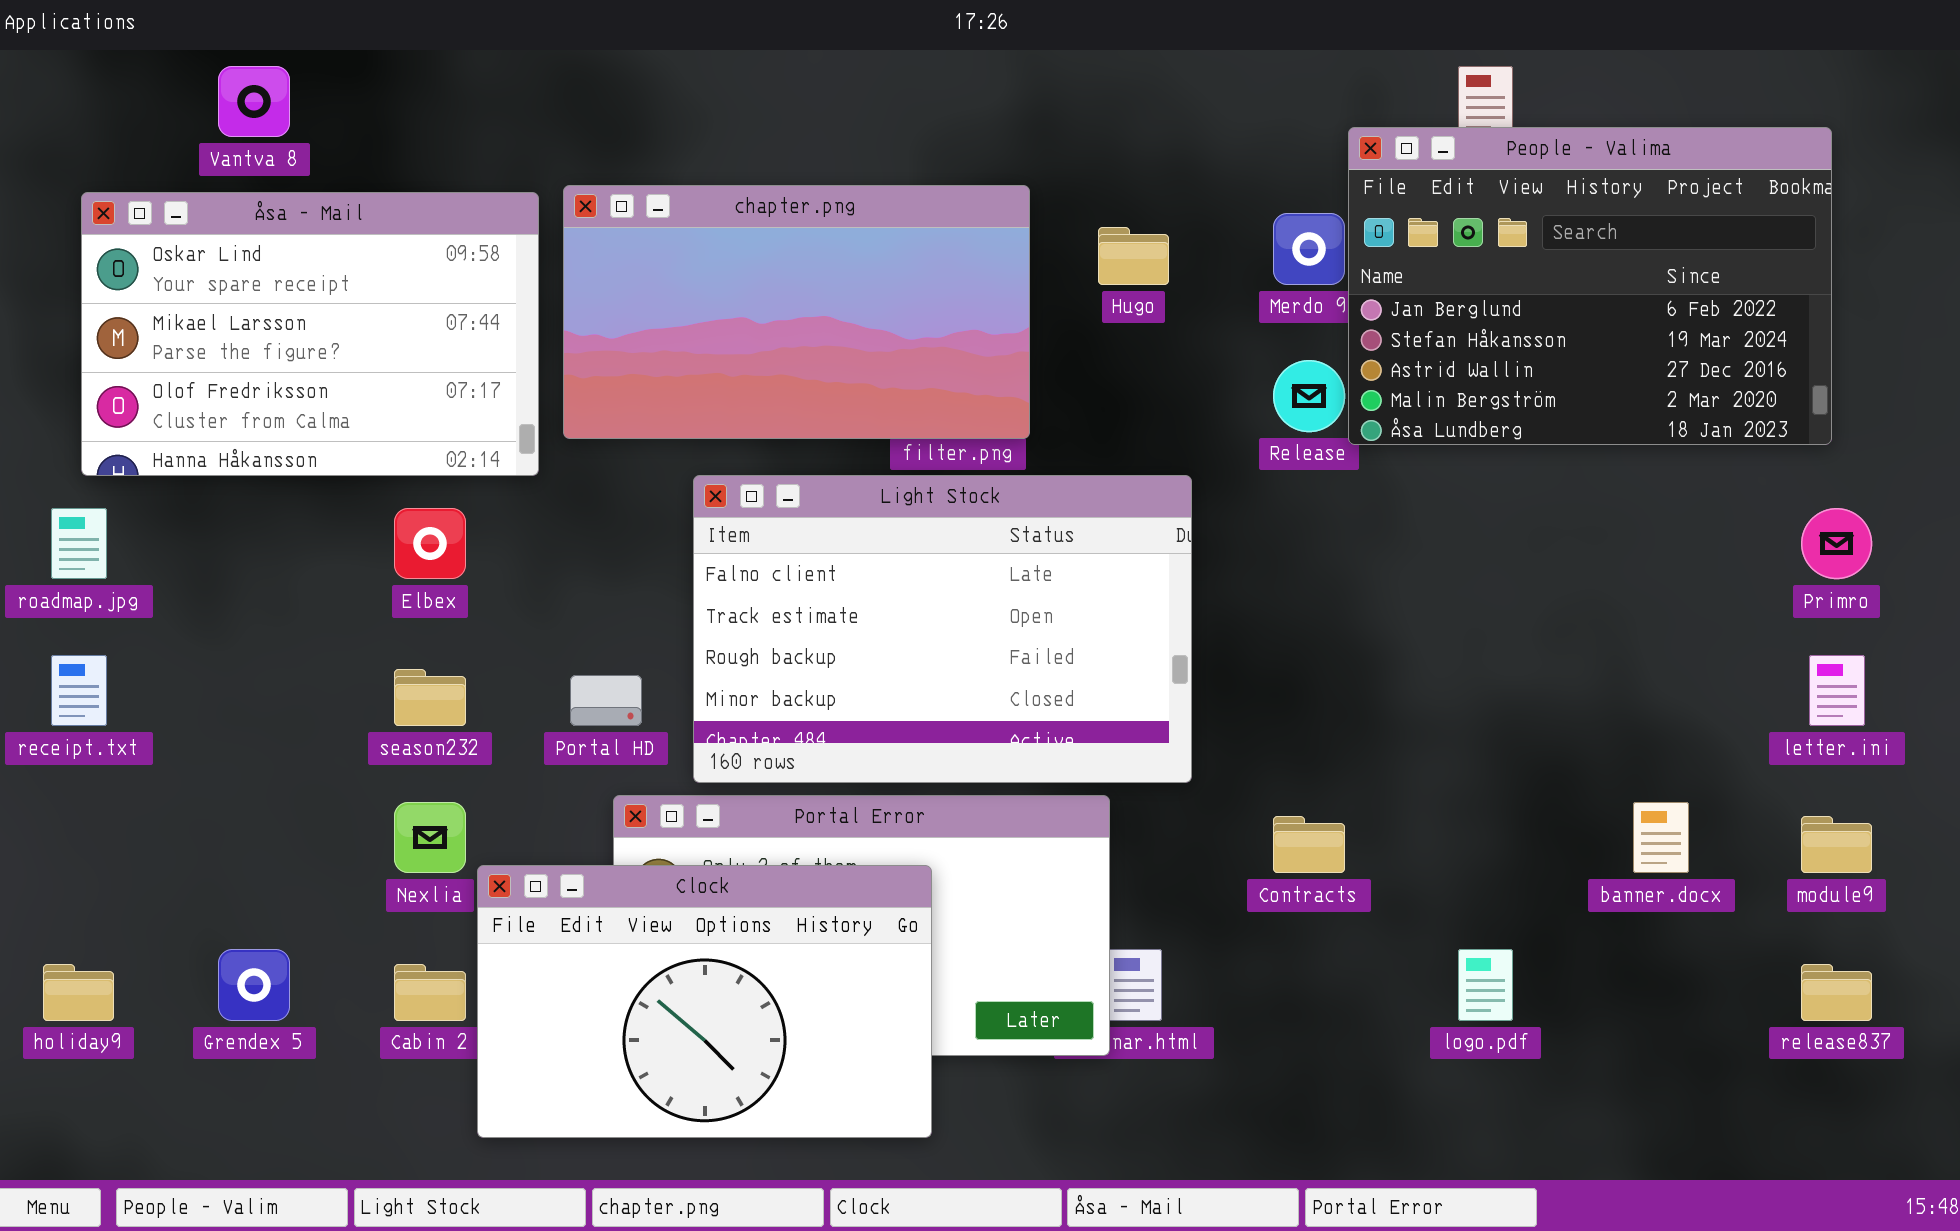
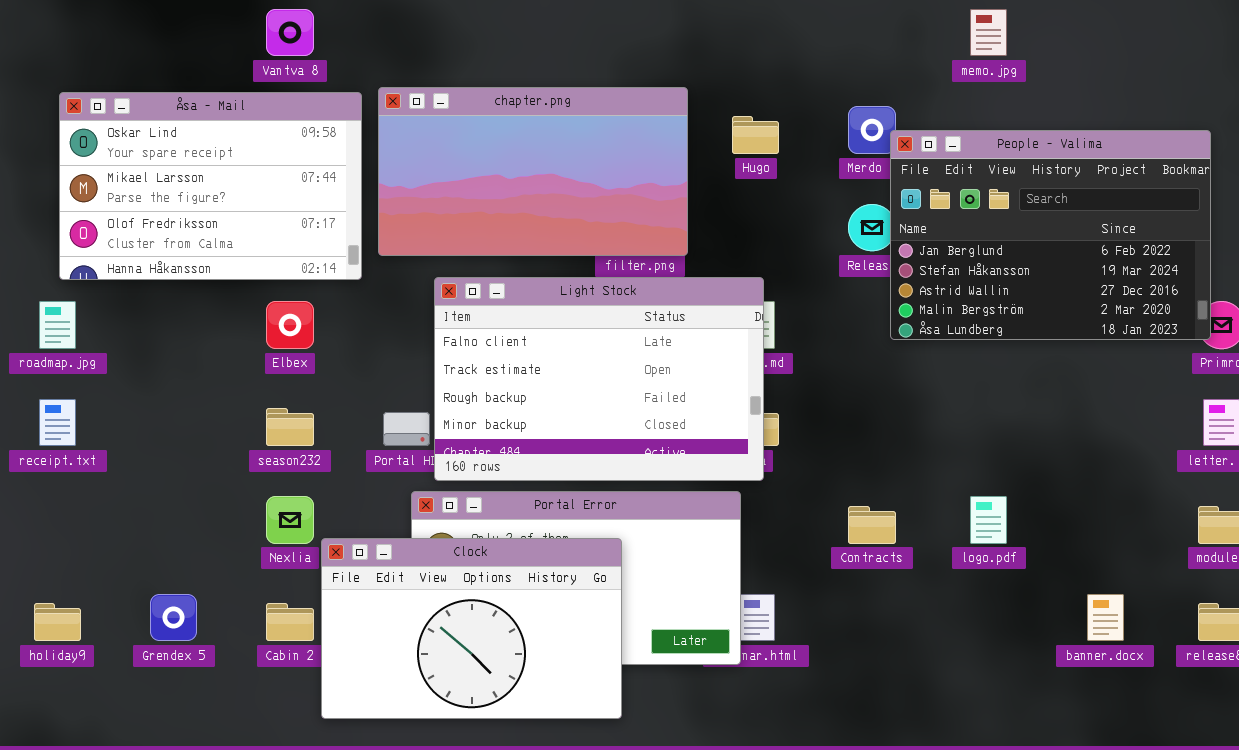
Vantva 8: [218,66,290,137] -> [266,9,314,56], moved
People - Valima: [1348,127,1832,445] -> [890,130,1211,340], moved
Light Stock: [693,475,1192,783] -> [434,277,764,481], moved
banner.docx: [1633,802,1689,873] -> [1087,594,1124,641], moved
logo.pdf: [1458,949,1513,1021] -> [970,496,1007,544], moved

